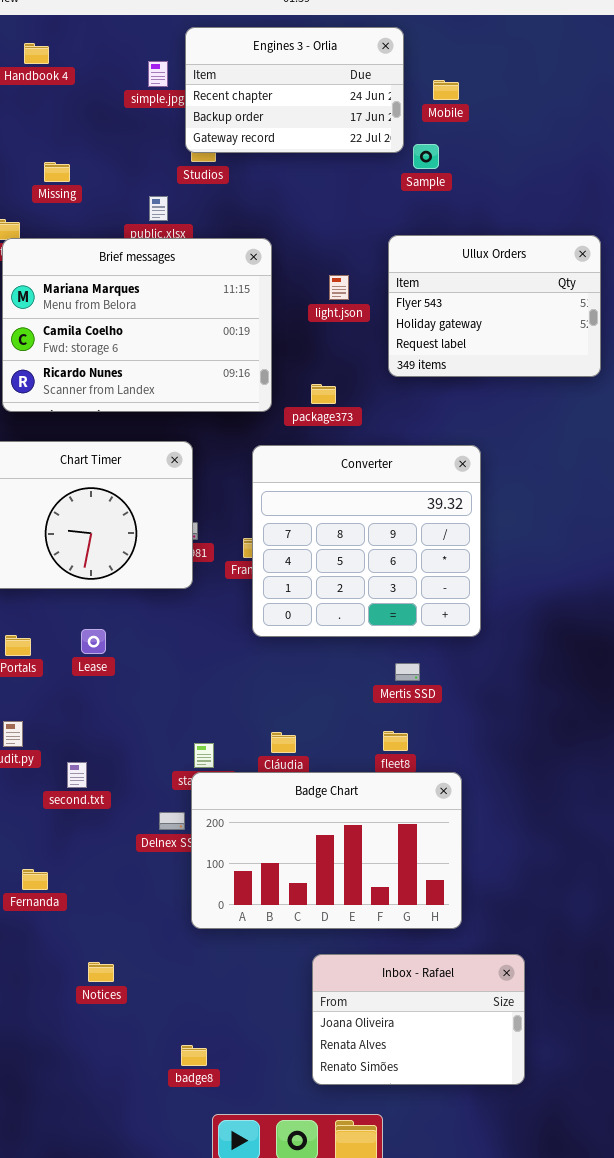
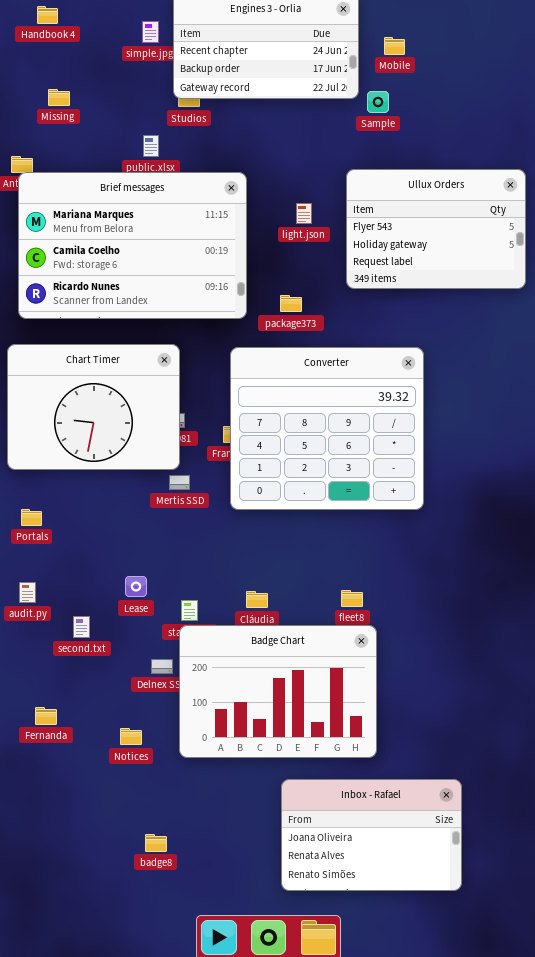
Missing: [44,162,70,182] -> [48,89,70,106], moved
Lease: [81,629,106,654] -> [125,576,147,597], moved
Mertis SSD: [395,663,420,681] -> [169,475,190,490], moved
Badge Chart: [191,772,462,929] -> [179,625,377,758], resized
Notices: [88,962,114,982] -> [120,728,142,745], moved
badge8: [181,1045,207,1066] -> [145,834,167,852], moved

